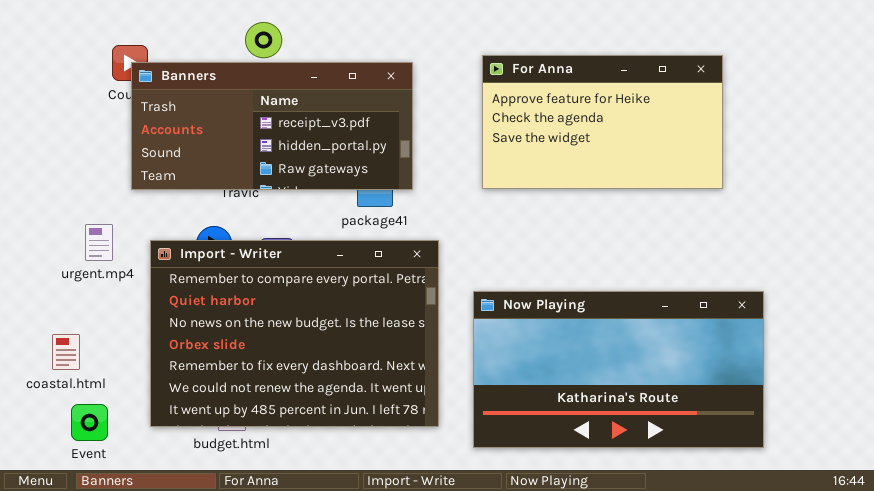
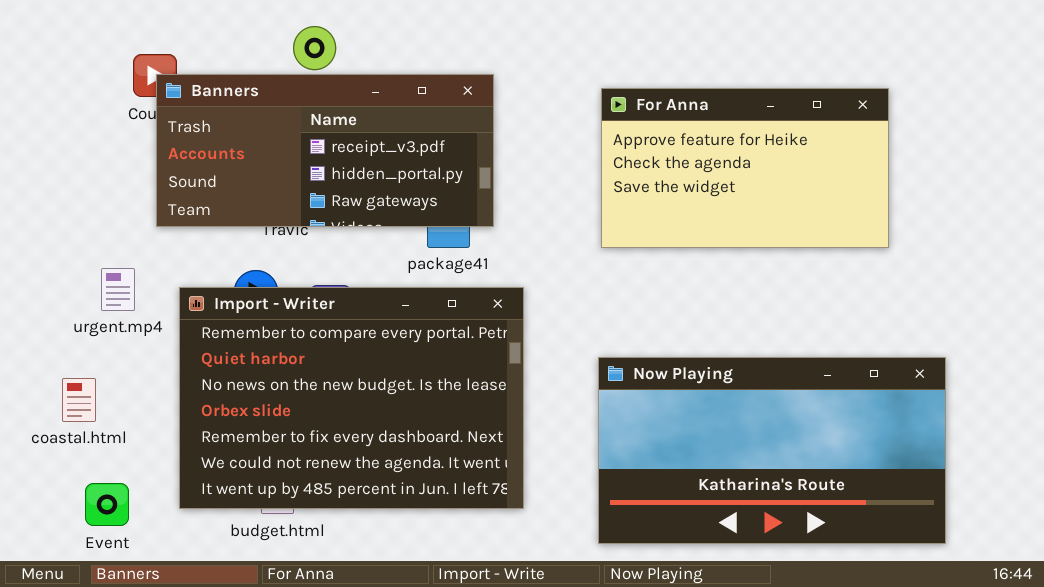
For Anna: [482,55,723,189] -> [601,88,889,248], moved
Now Playing: [473,291,764,448] -> [598,357,946,544], moved
coastal.html: [52,334,80,370] -> [62,378,96,422], moved

